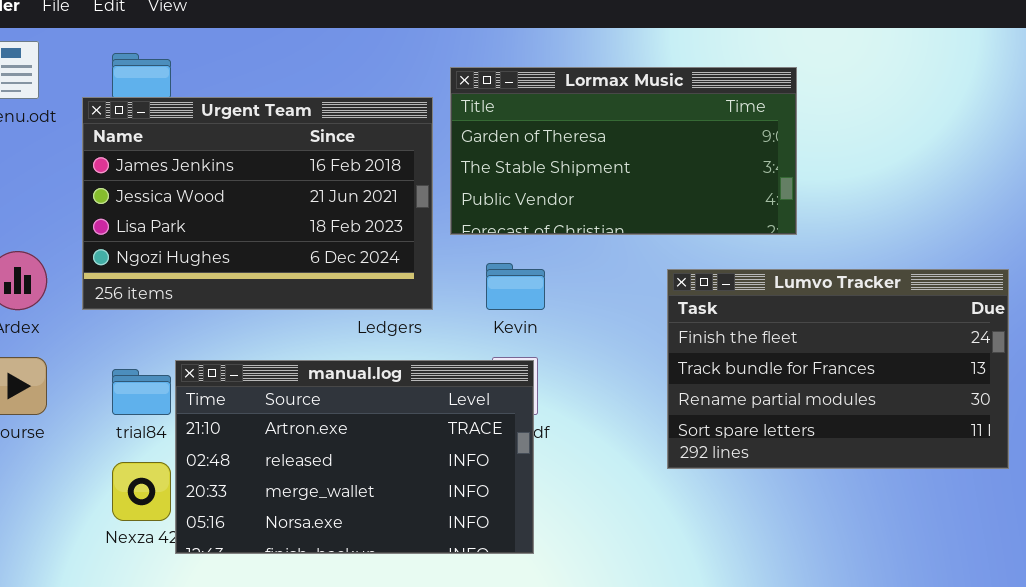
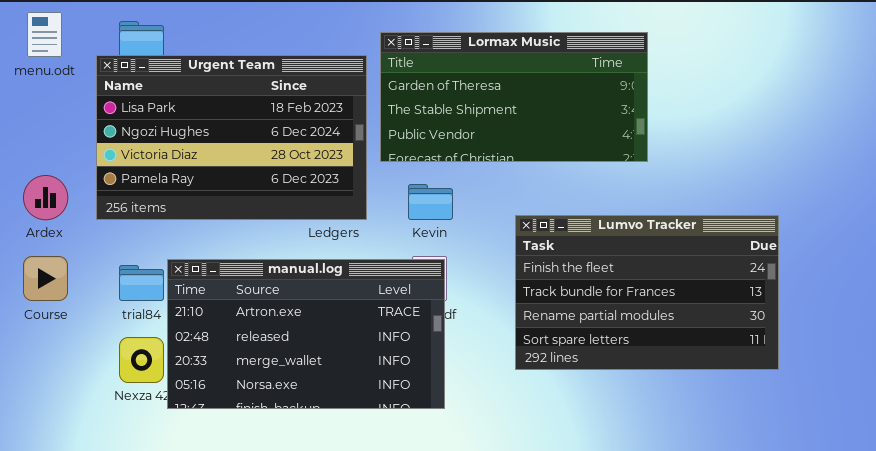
Urgent Team: [82,97,433,310] -> [96,55,367,220], scrolled down 2 rows
Lumvo Tracker: [667,269,1009,469] -> [515,215,779,370], moved

